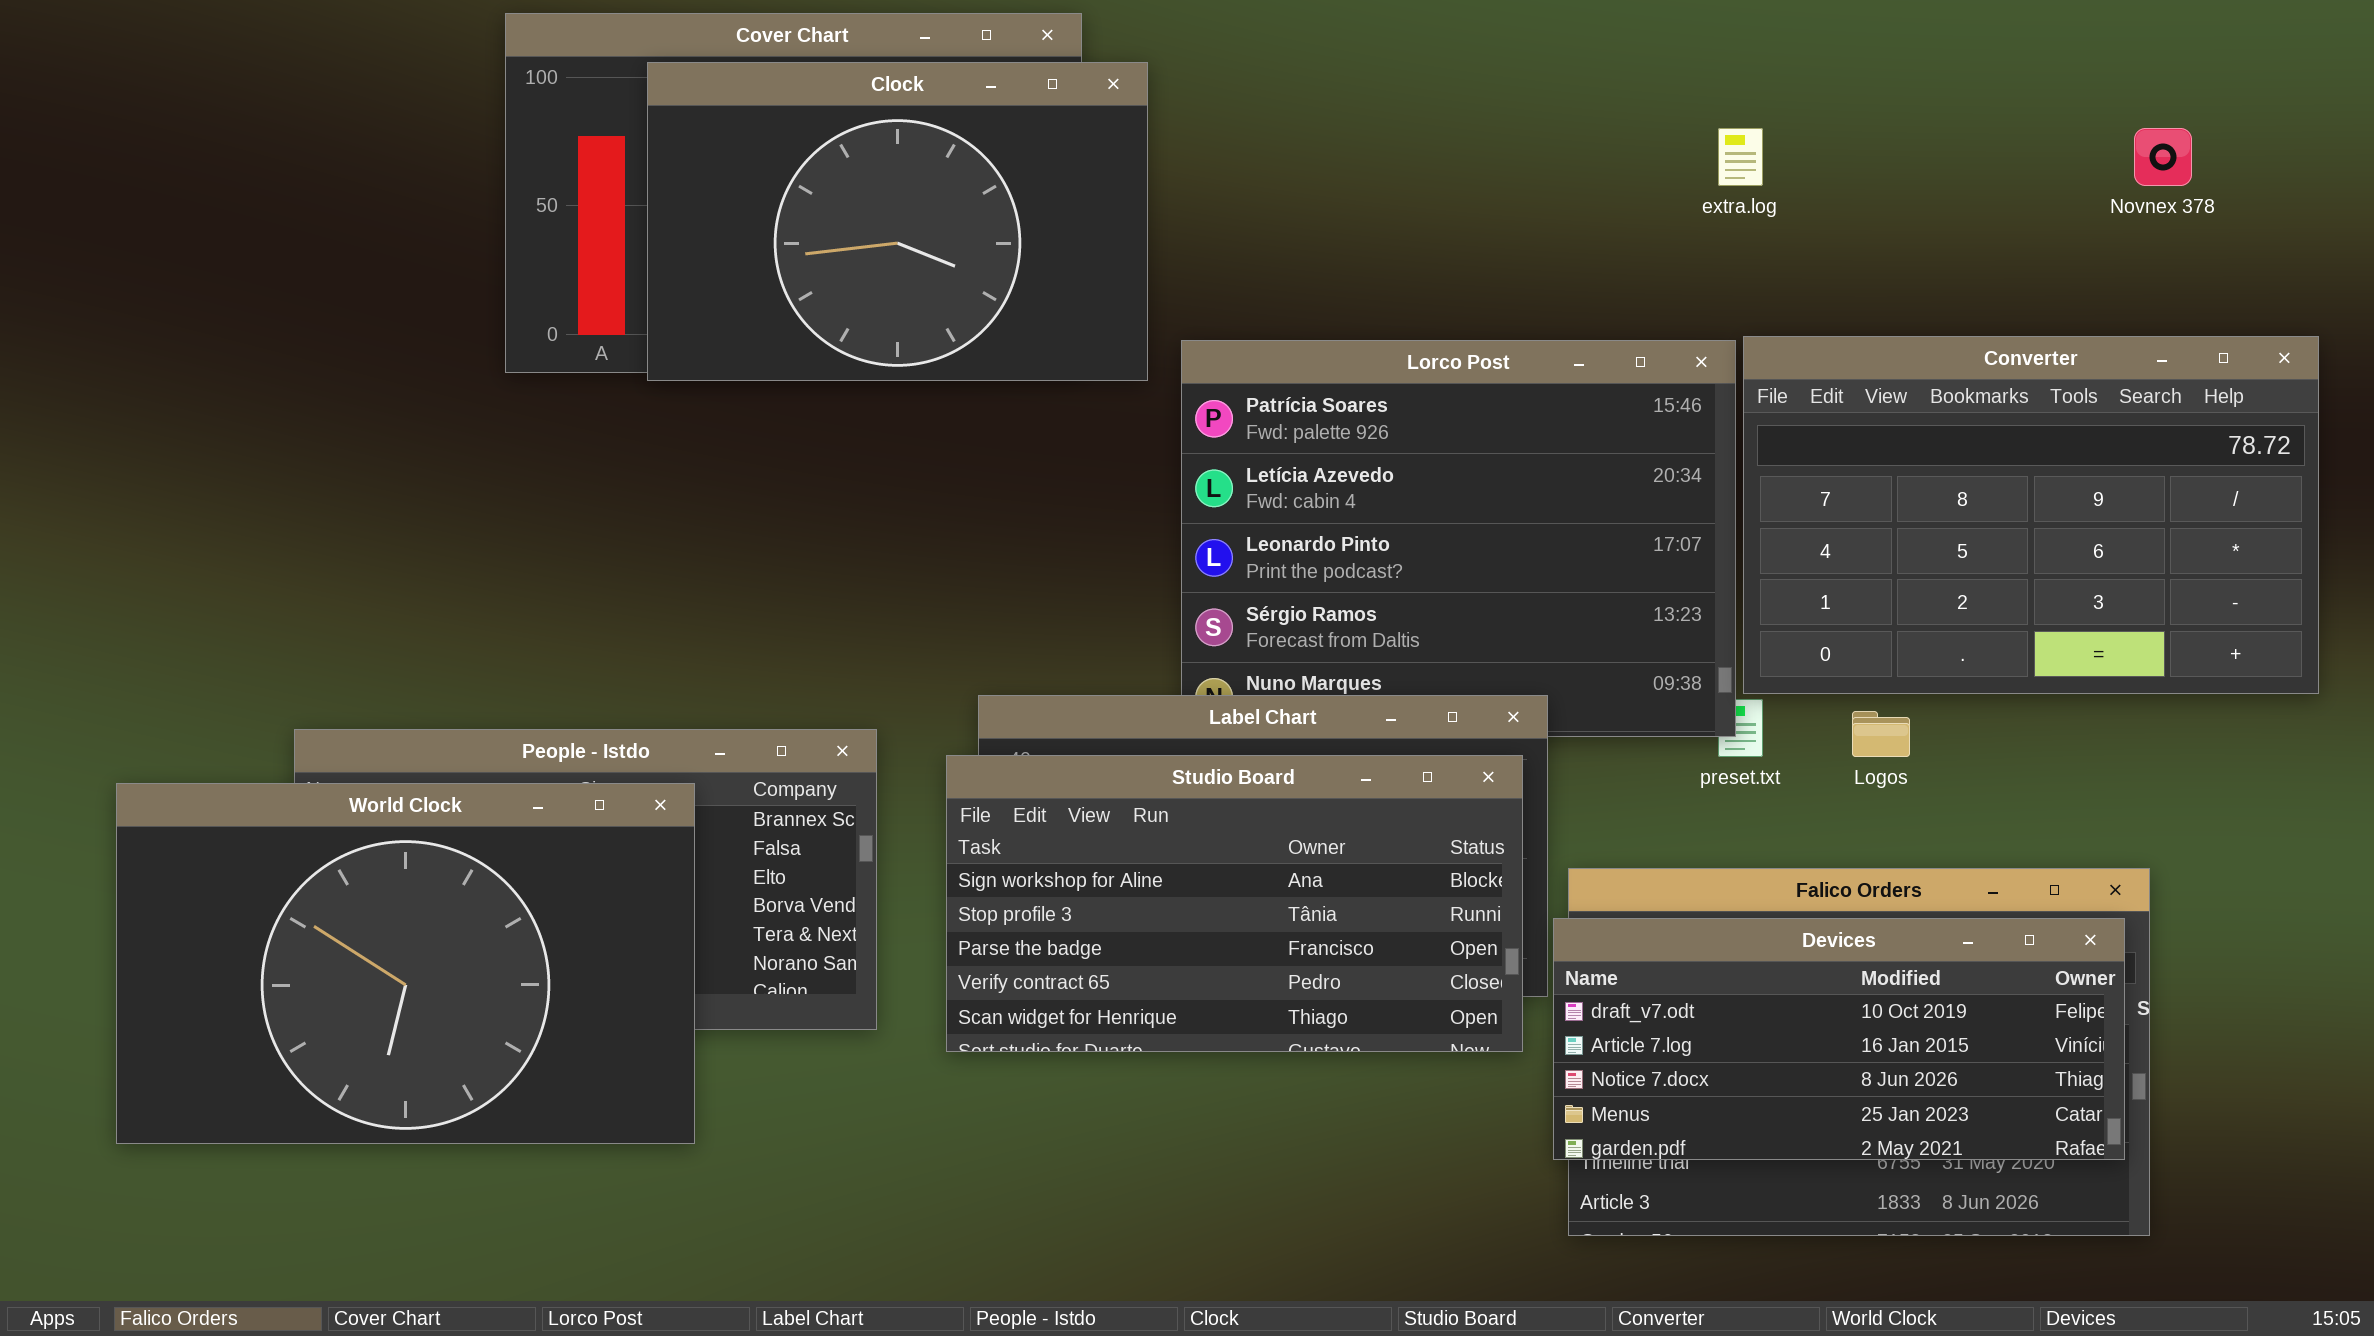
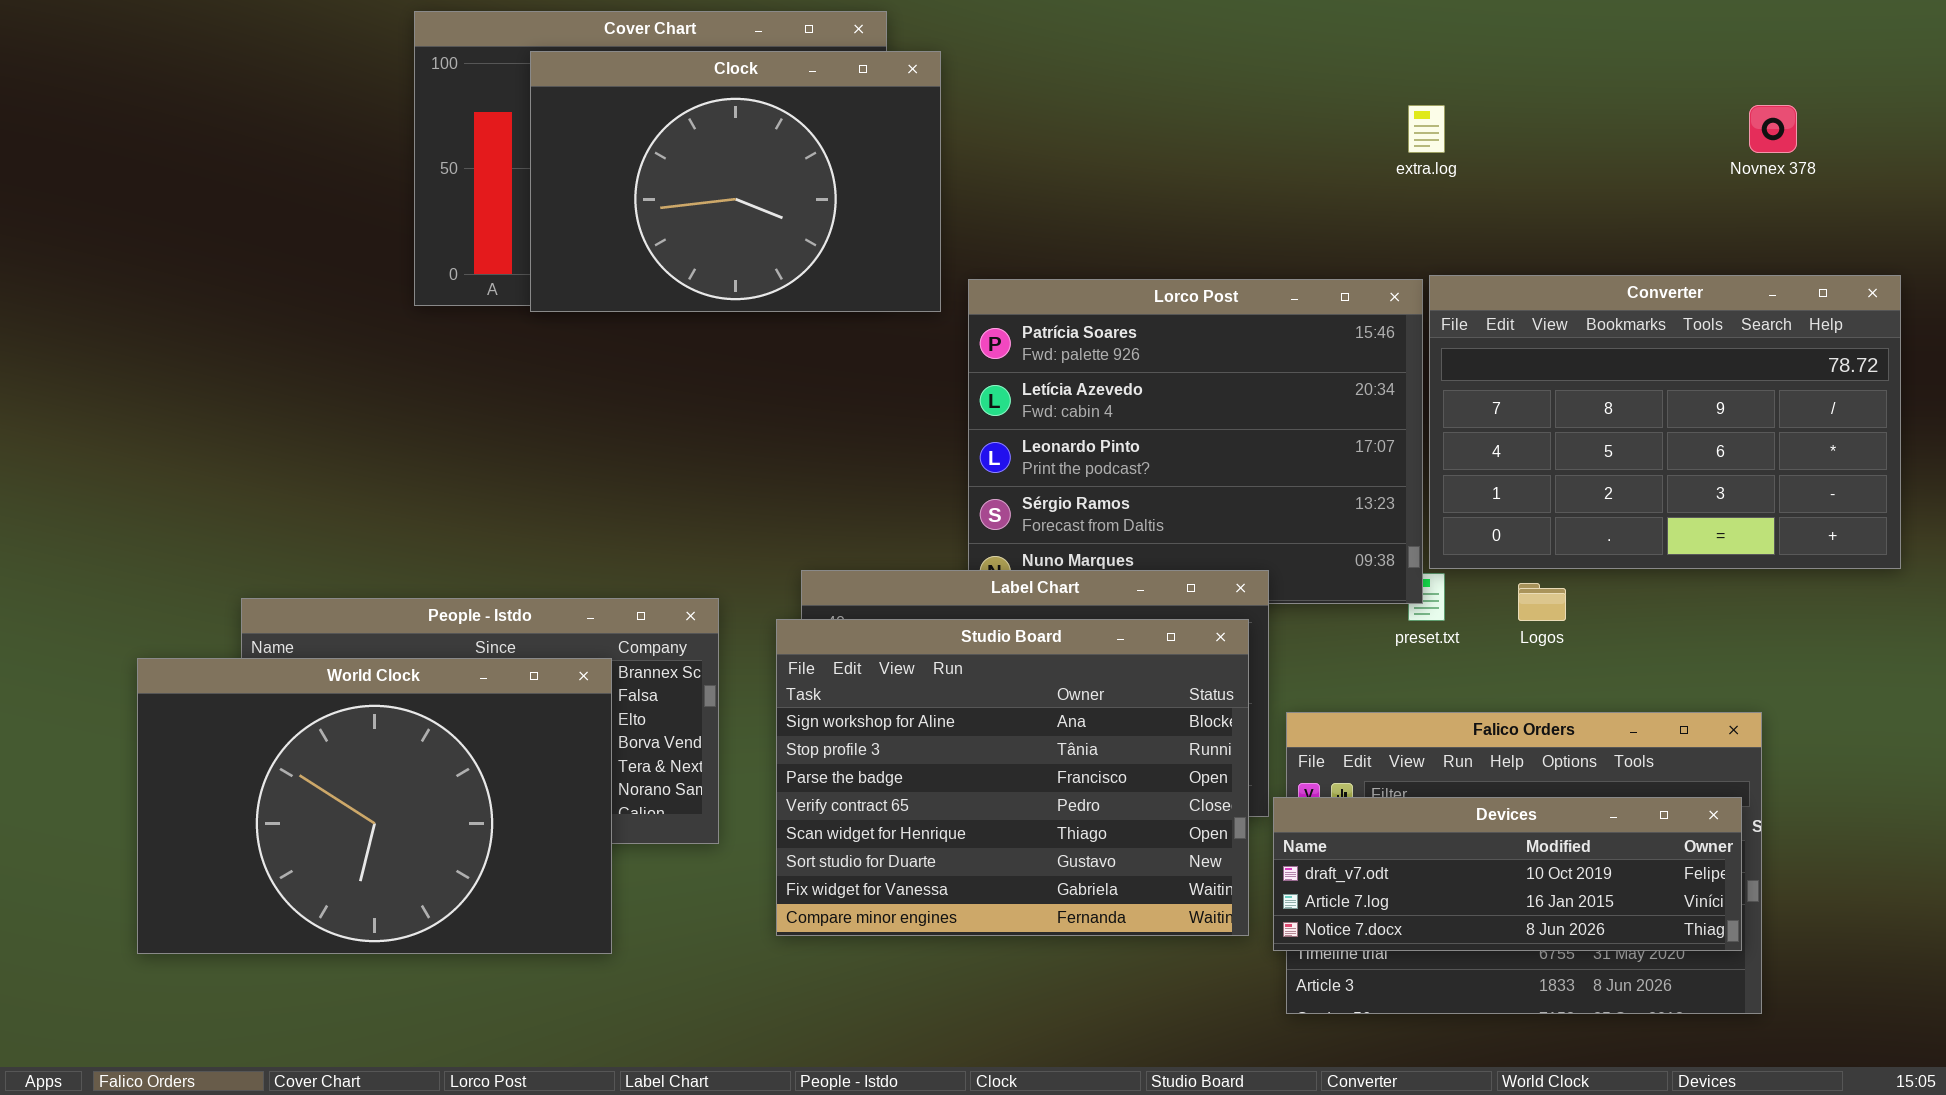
Studio Board: [946,755,1523,1052] -> [776,619,1249,936], resized
World Clock: [116,783,695,1144] -> [137,658,612,954], moved
Devices: [1553,918,2125,1160] -> [1273,797,1742,951], resized

